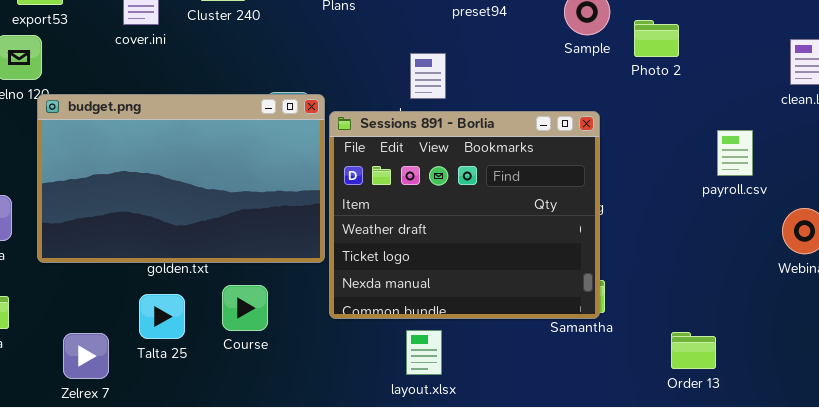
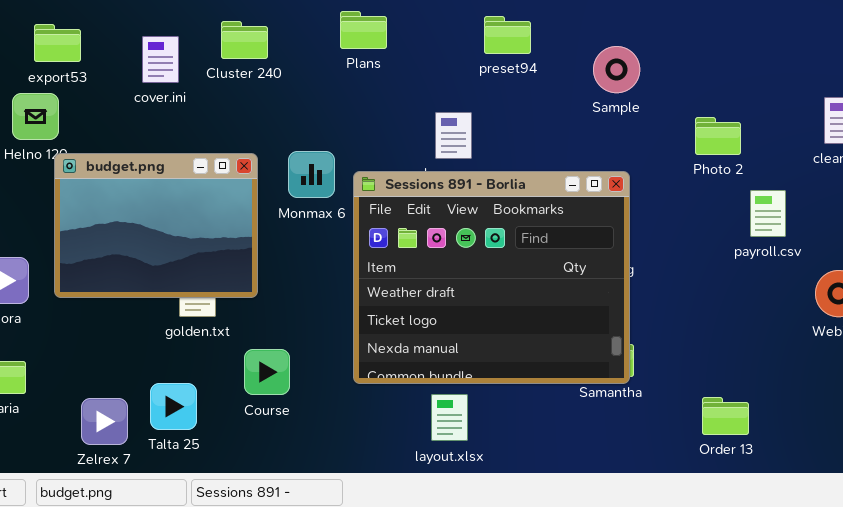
Photo 2: [634,20,679,57] -> [695,117,741,155], moved
budget.png: [37,94,325,263] -> [54,153,258,298], resized
Talta 25: [139,294,185,339] -> [150,383,197,430], moved

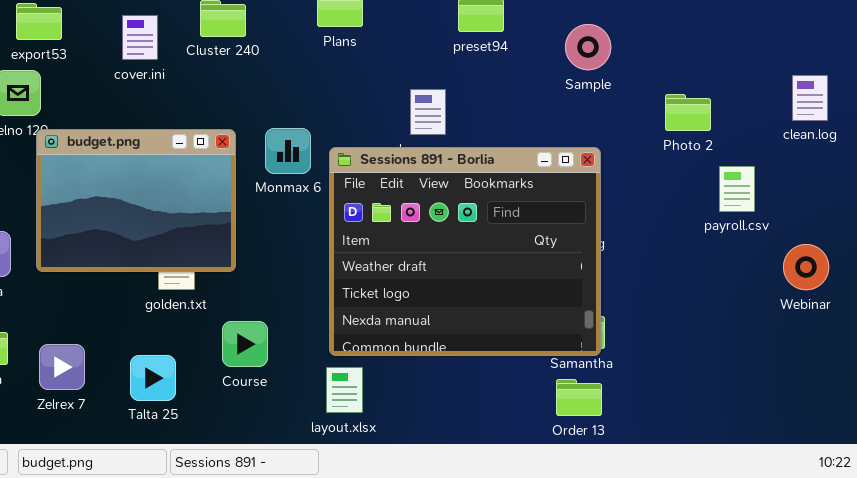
layout.xlsx: [431,394,468,441] -> [326,367,363,413], moved
Order 13: [702,397,749,435] -> [556,379,602,416], moved
Zelrex 7: [81,398,128,445] -> [39,344,85,390], moved

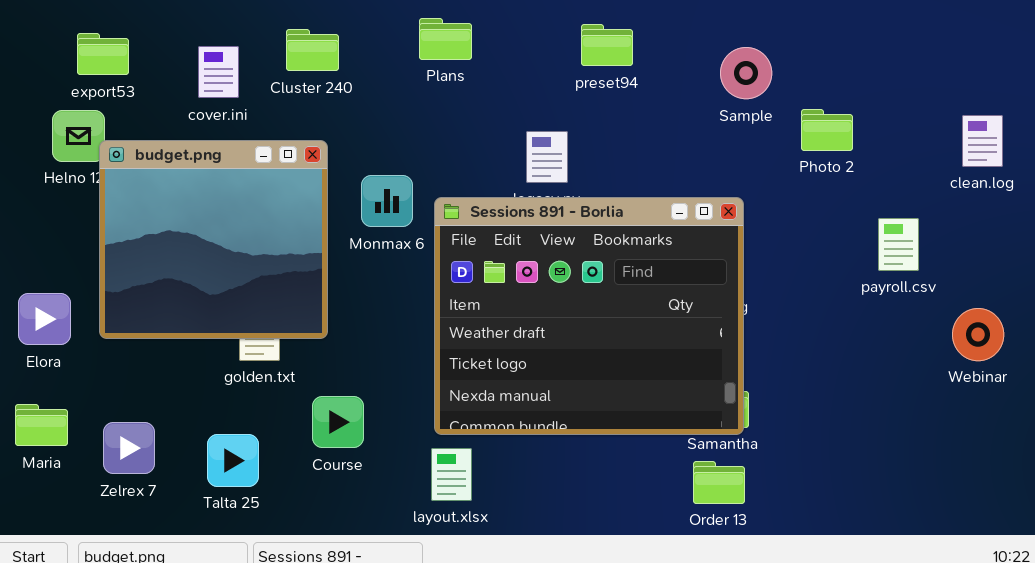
Sample: [565,24,611,70] -> [720,47,772,99], moved
Photo 2: [665,94,711,131] -> [801,109,853,151], moved
budget.png: [36,129,236,272] -> [99,140,328,339], resized

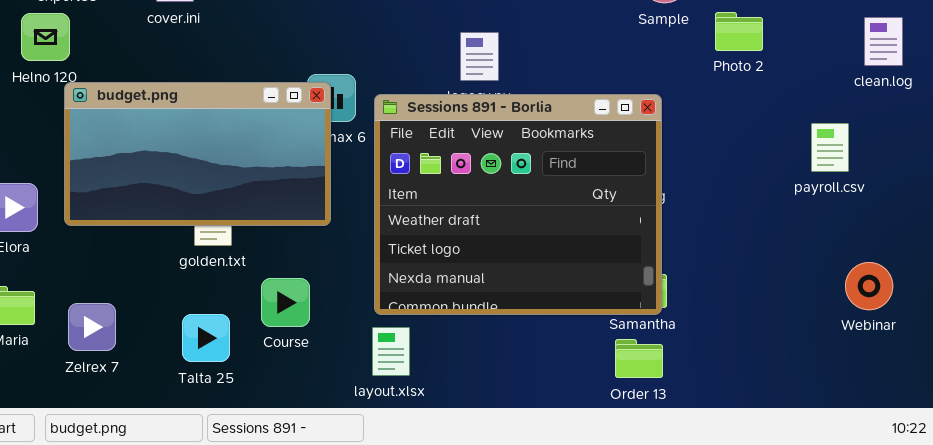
budget.png: [99,140,328,339] -> [64,82,331,226], resized
payroll.csv: [878,218,919,271] -> [811,123,849,172], moved
Webinar: [952,308,1004,361] -> [845,262,893,310], moved
Talta 25: [207,434,259,487] -> [182,314,230,362], moved

